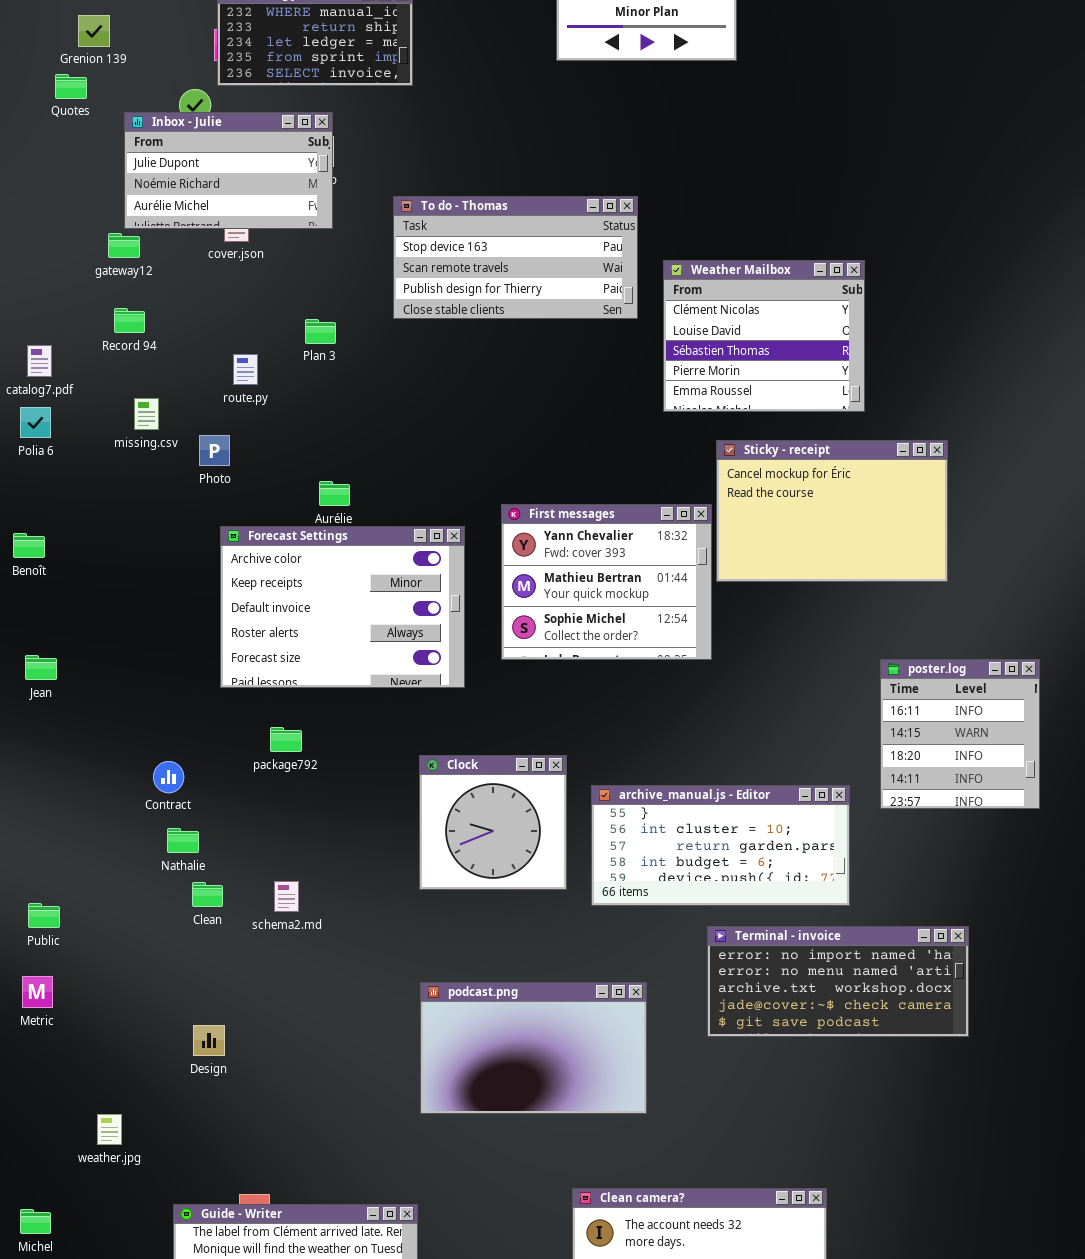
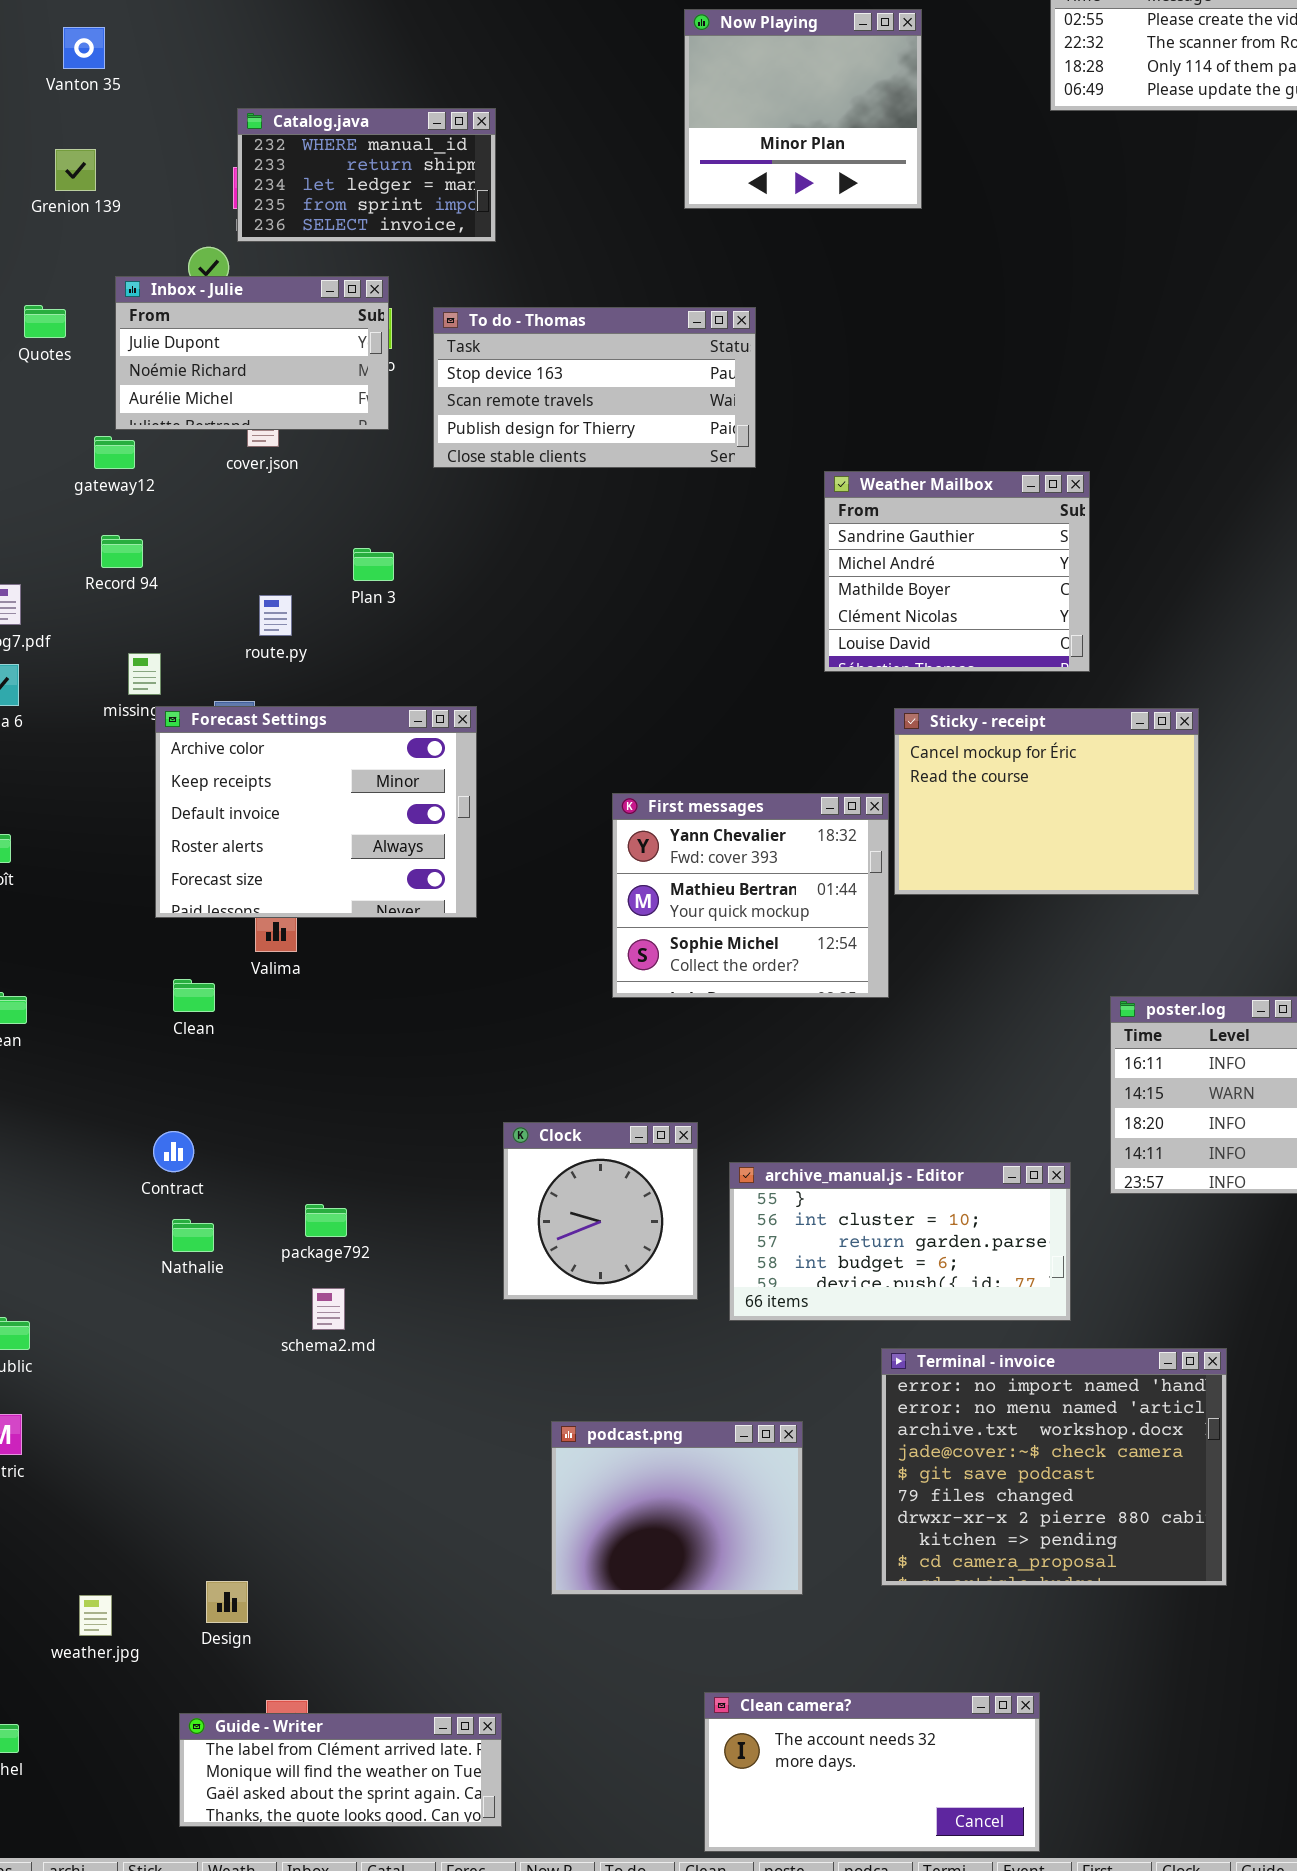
Quotes: [55,74,87,99] -> [24,305,66,338], moved
To do - Thomas: [393,196,638,319] -> [433,307,756,468], moved
Weather Mailbox: [663,260,865,412] -> [824,471,1090,672], scrolled up 3 rows
Forecast Settings: [220,526,465,688] -> [155,706,477,918], moved
package792: [270,727,302,752] -> [305,1204,347,1237], moved
Clean: [192,882,223,907] -> [173,979,215,1012], moved
Terminal - invoice: [707,926,969,1037] -> [881,1348,1227,1586], resized
podcast.png: [420,982,647,1114] -> [551,1421,803,1595], resized
Design: [193,1025,225,1056] -> [206,1581,248,1623], moved

